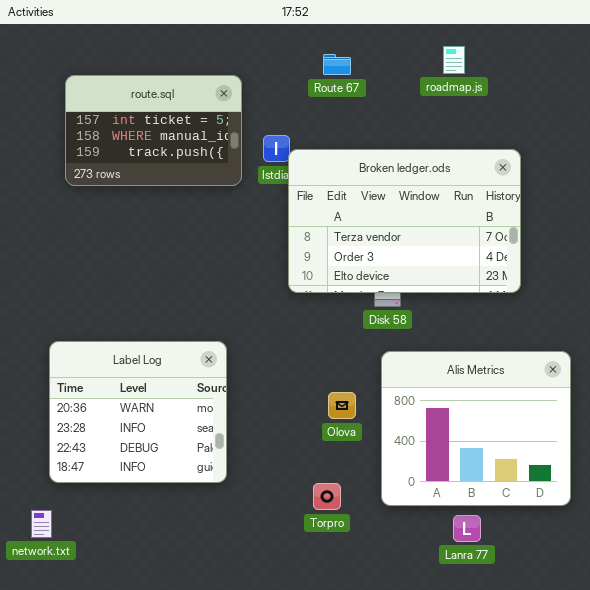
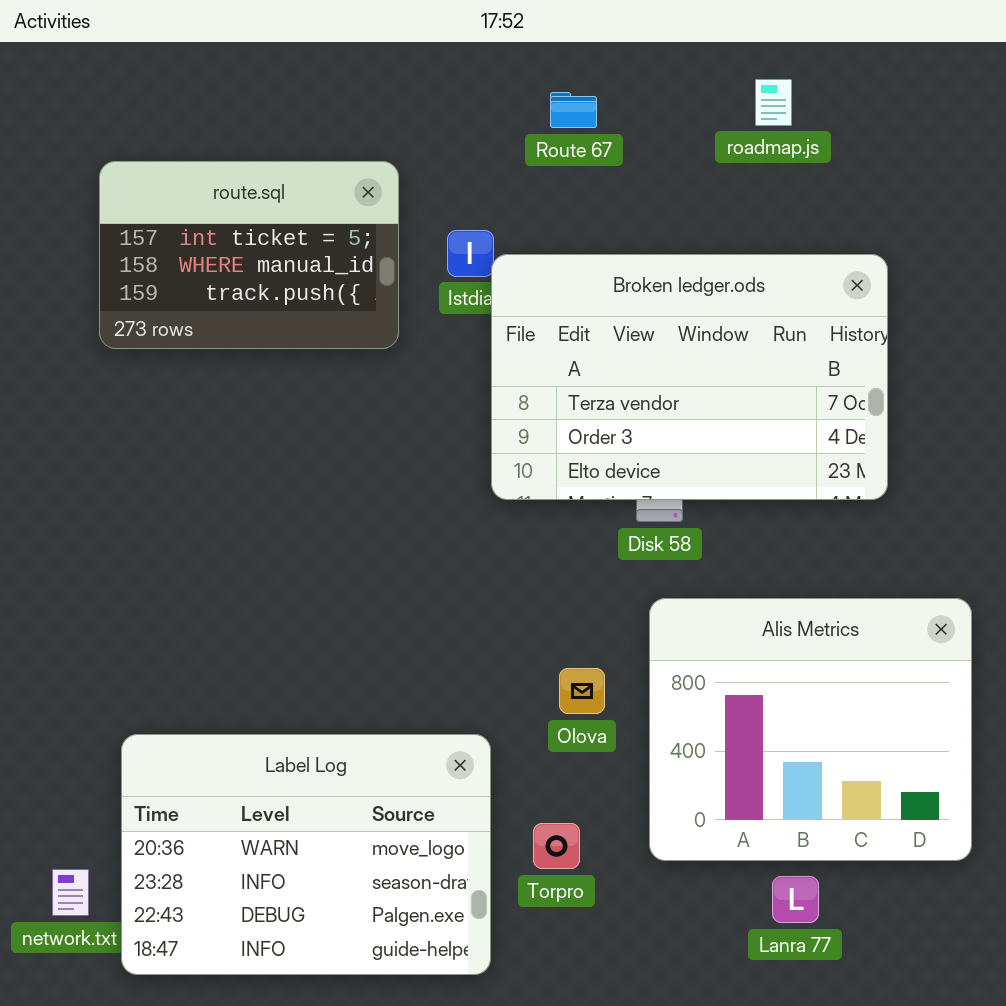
route.sql: [65,75,242,186] -> [99,161,399,349], moved
Label Log: [49,341,227,483] -> [121,734,491,975], moved, resized

